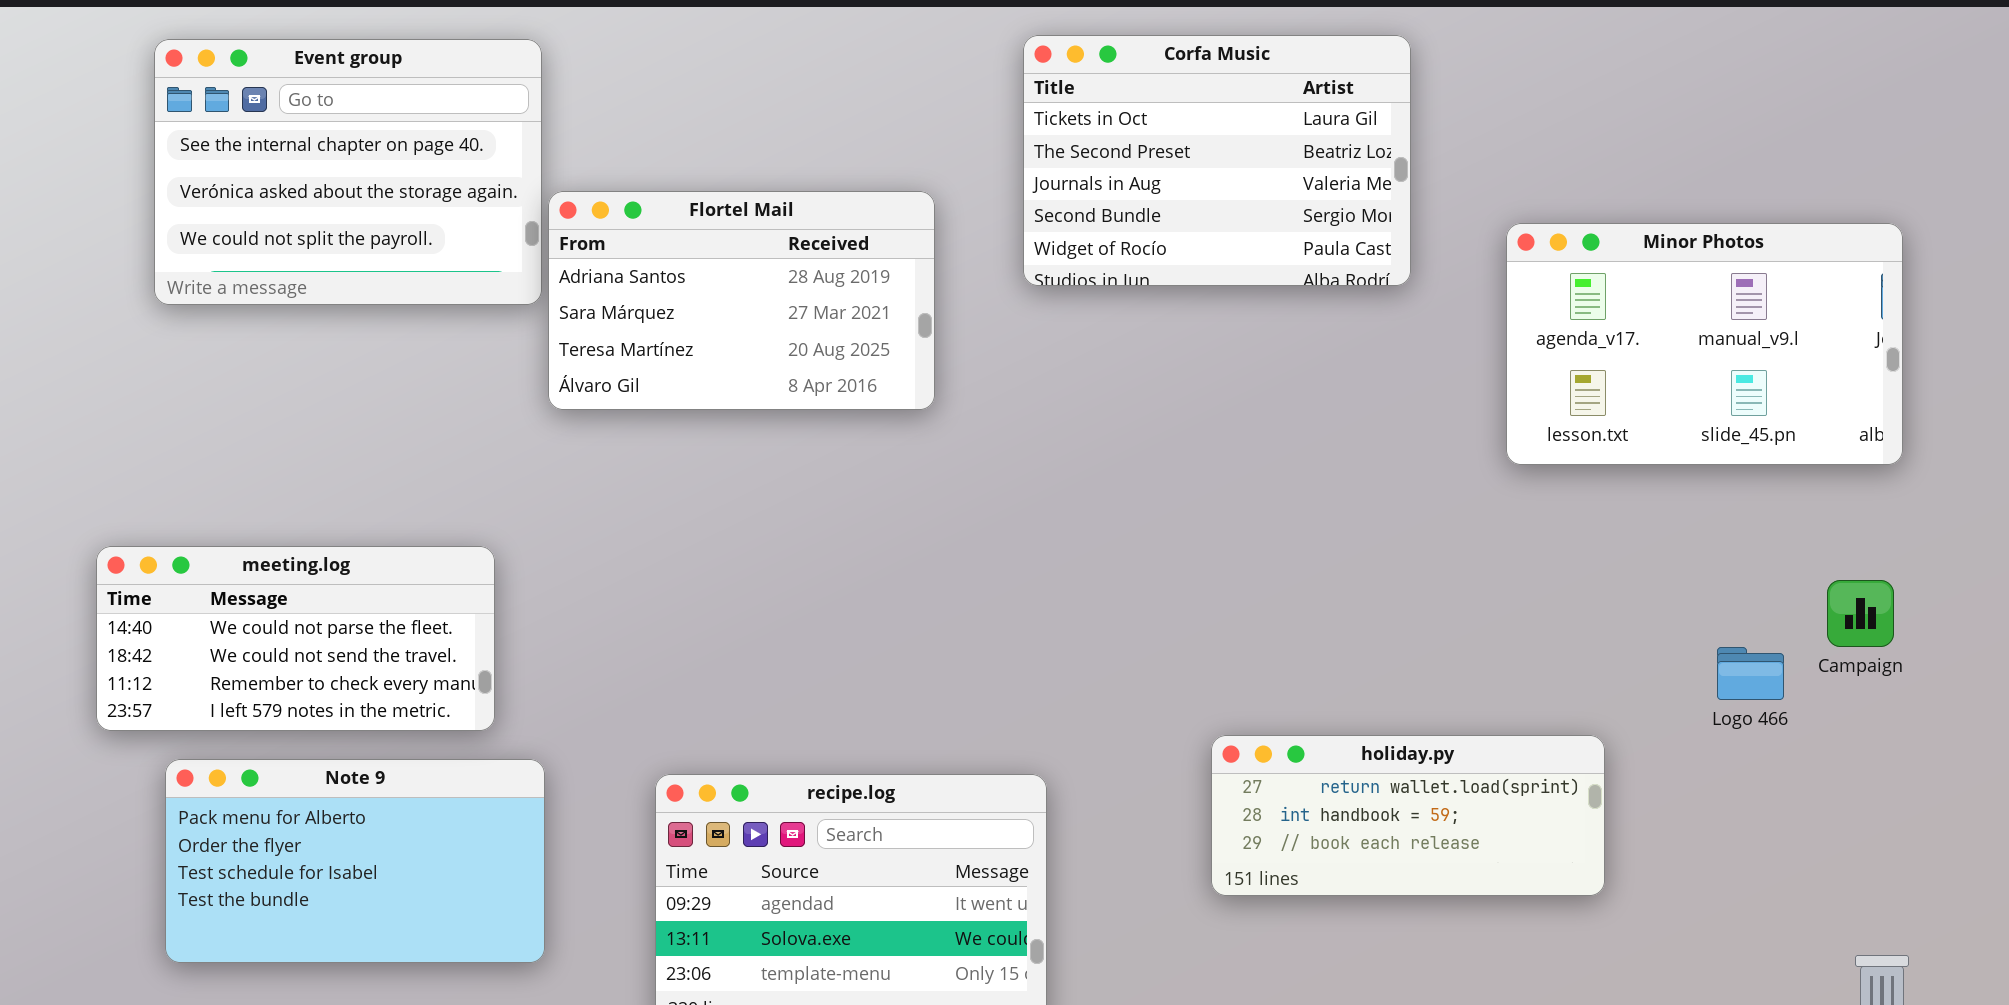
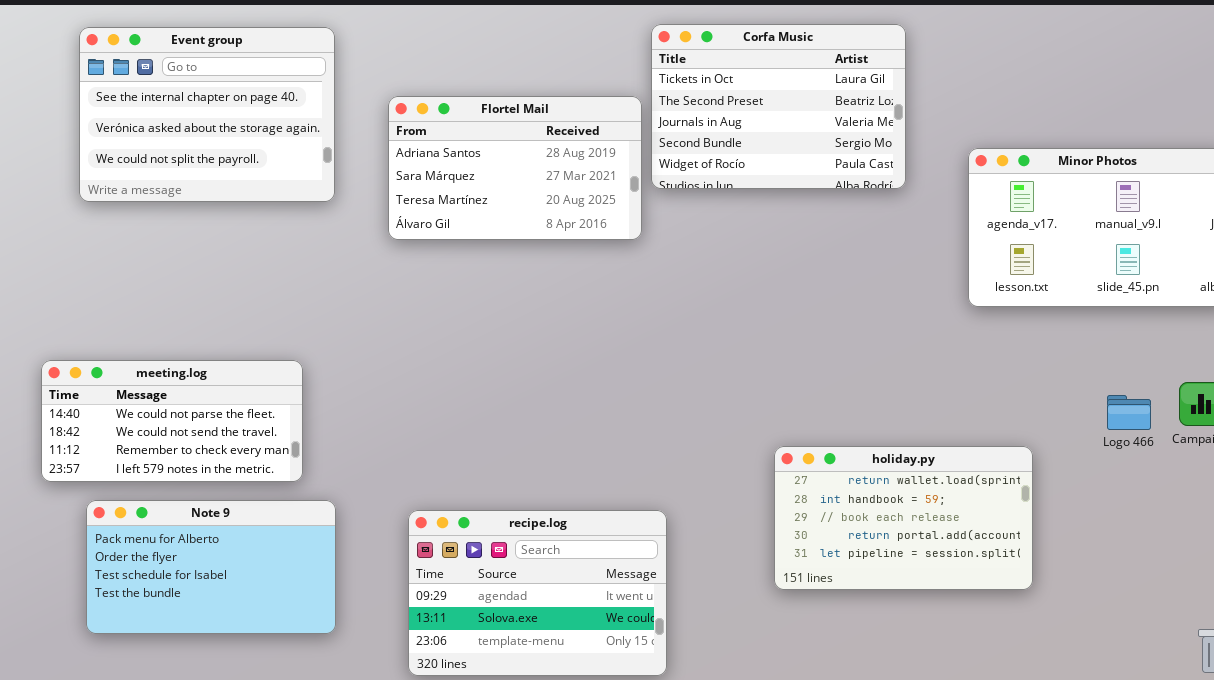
Flortel Mail: [548,191,935,410] -> [388,96,642,240], moved
Logo 466: [1717,647,1784,700] -> [1107,395,1151,430], moved
holiday.py: [1211,735,1605,896] -> [774,446,1033,590], resized

